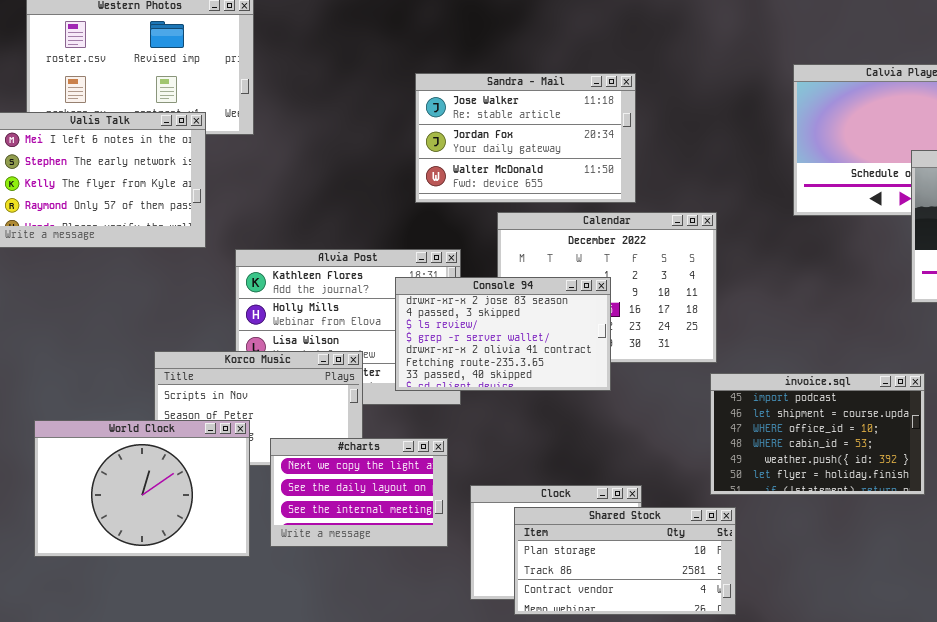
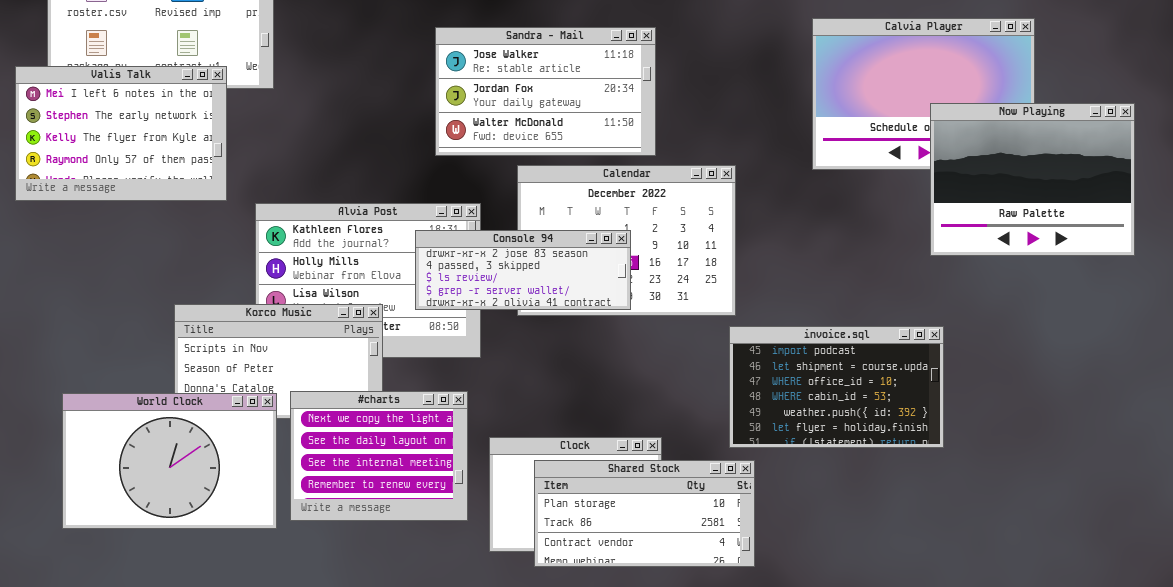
Console 94: [395,277,611,391] -> [415,230,631,310], resized
World Clock: [34,420,250,557] -> [62,393,277,529], moved
#charts: [270,438,448,547] -> [290,391,468,521], resized

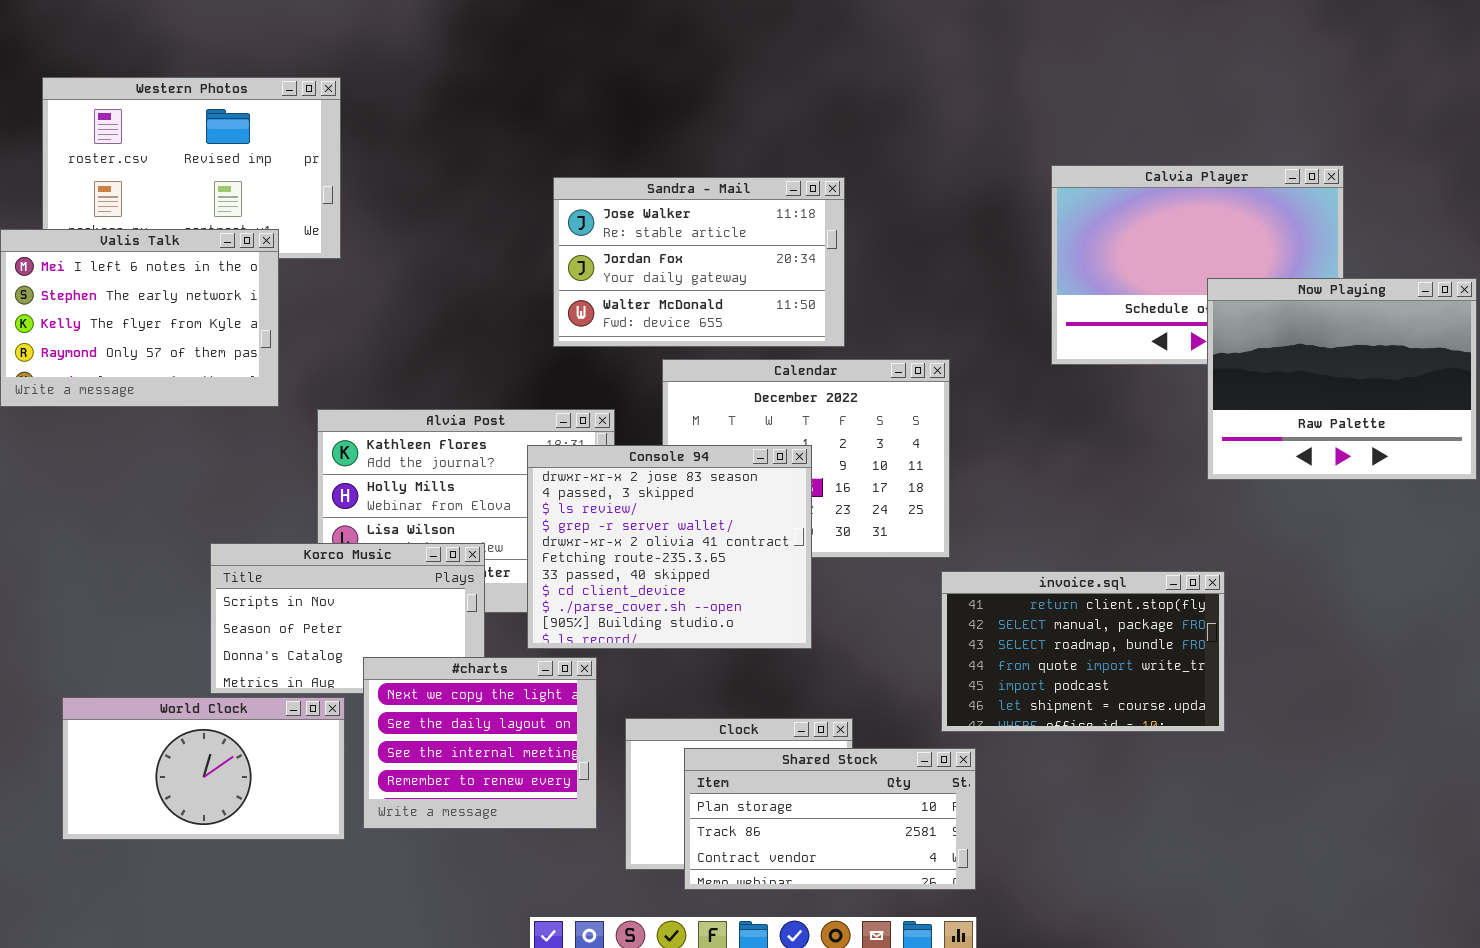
Console 94: [415,230,631,310] -> [527,445,812,649], resized
invoice.sql: [729,326,944,448] -> [941,571,1225,732], scrolled up 4 rows
World Clock: [62,393,277,529] -> [62,697,345,840], resized

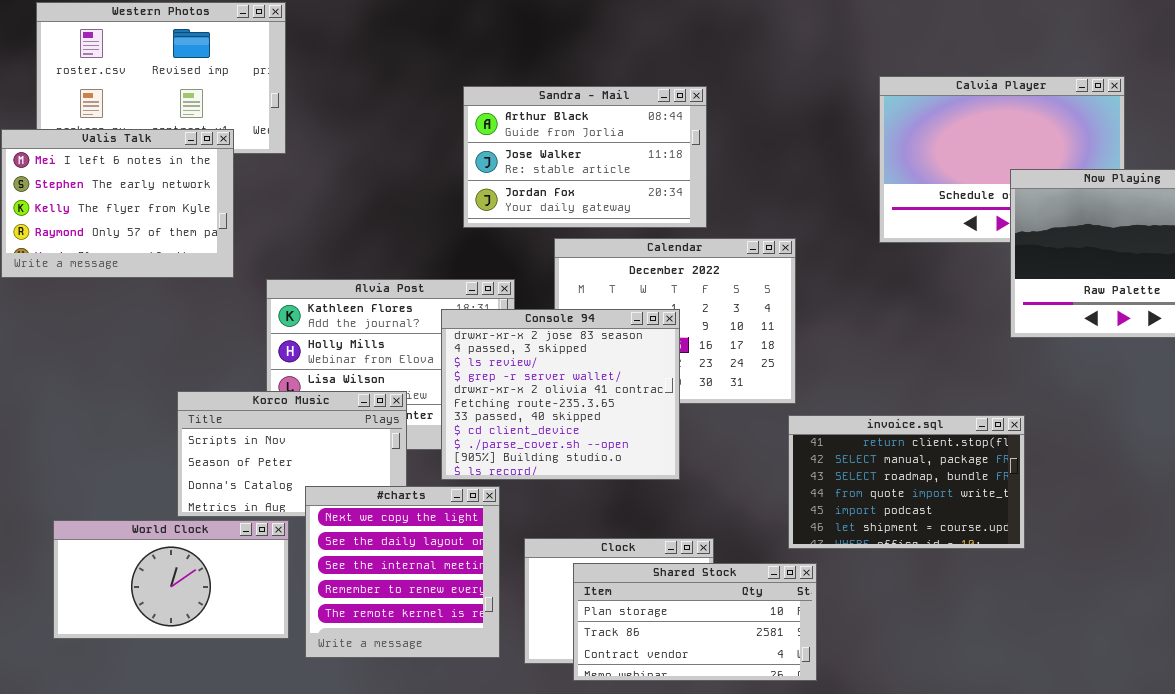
Sandra - Mail: [553,177,845,347] -> [463,86,707,228], scrolled up 1 row
#charts: [363,657,597,829] -> [305,486,500,658], resized

